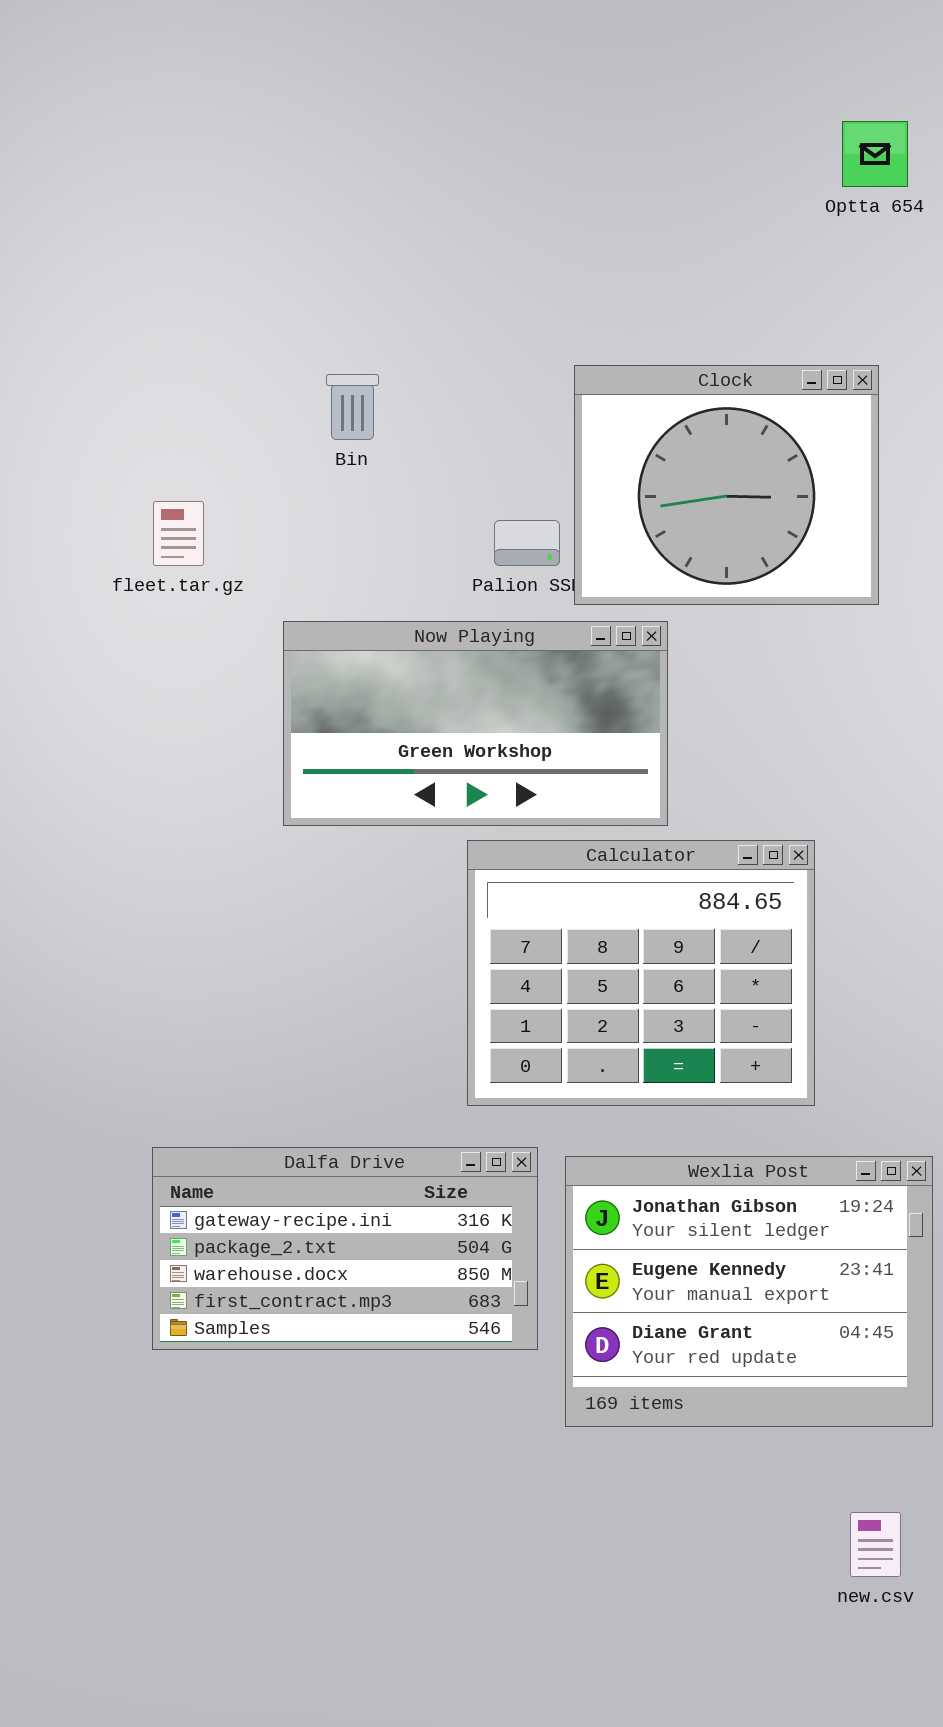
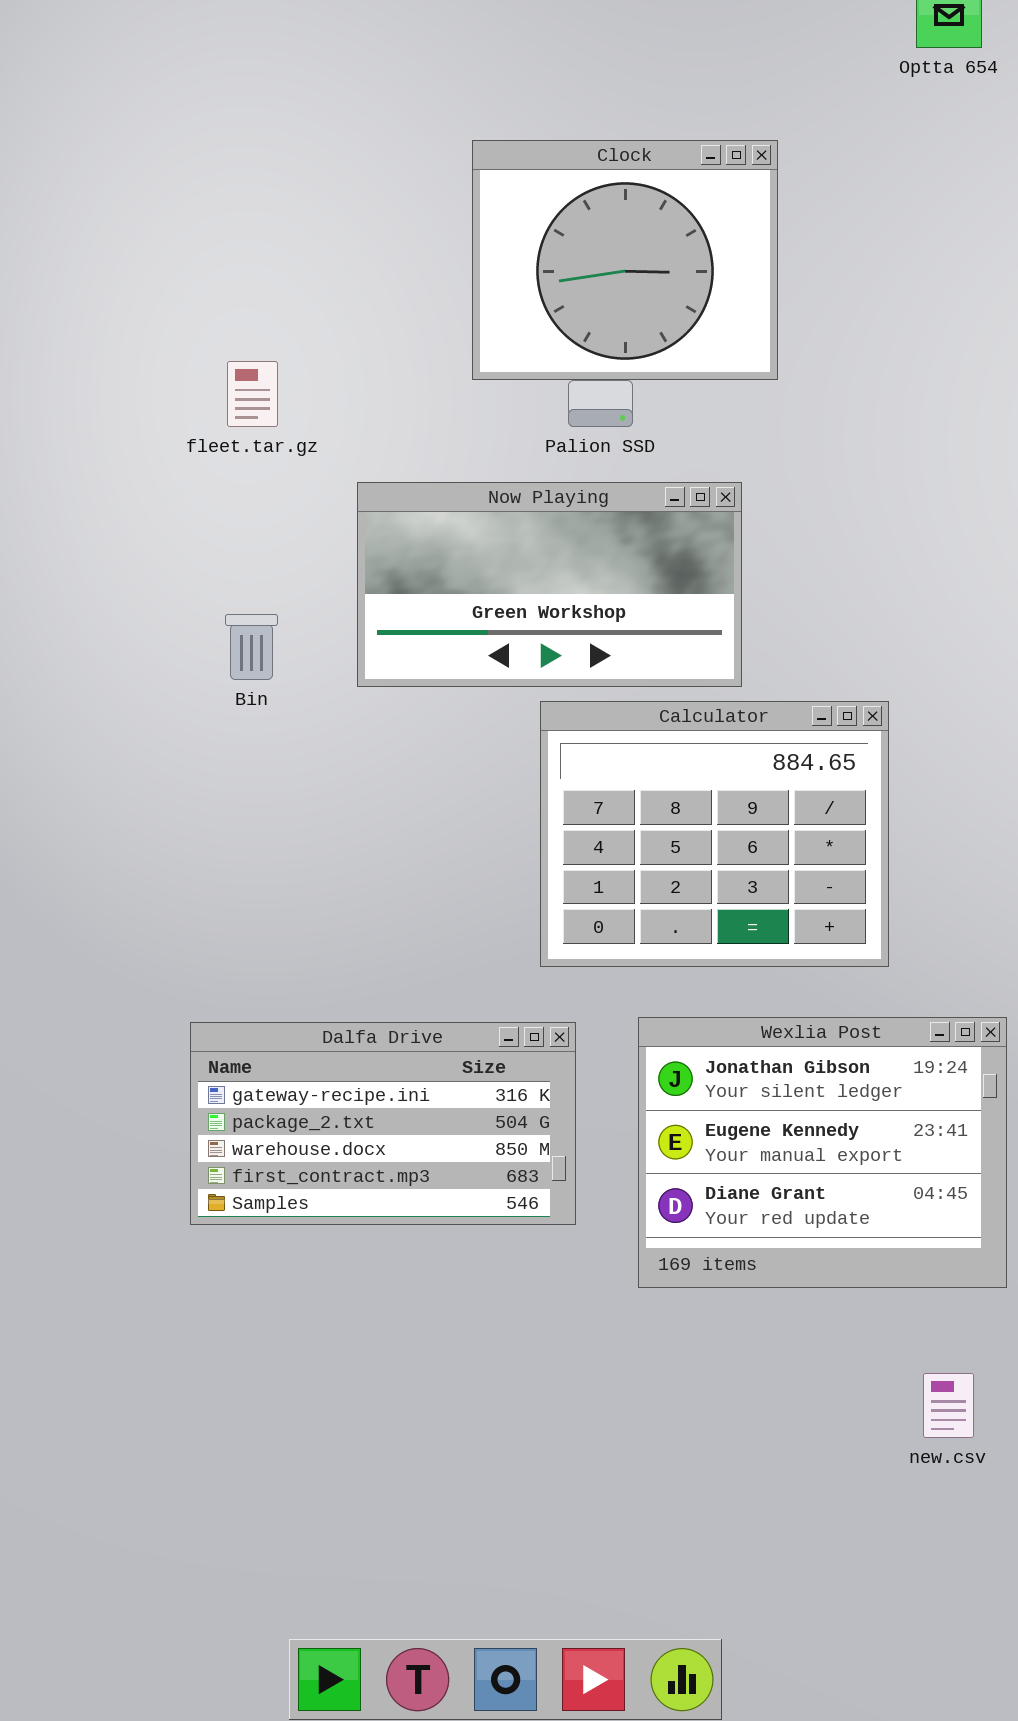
Clock: [574,365,879,605] -> [472,140,778,380], moved
Bin: [326,374,379,440] -> [225,614,278,680], moved
Dalfa Drive: [152,1147,538,1350] -> [190,1022,576,1225], moved

